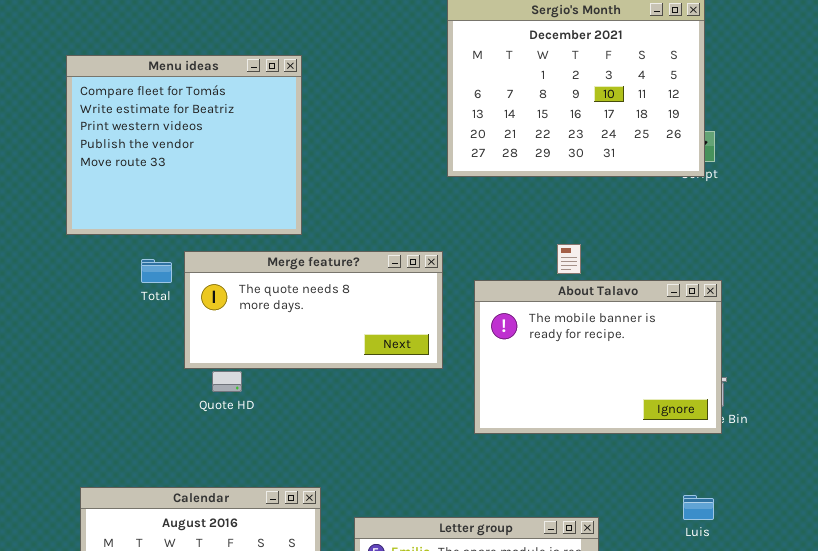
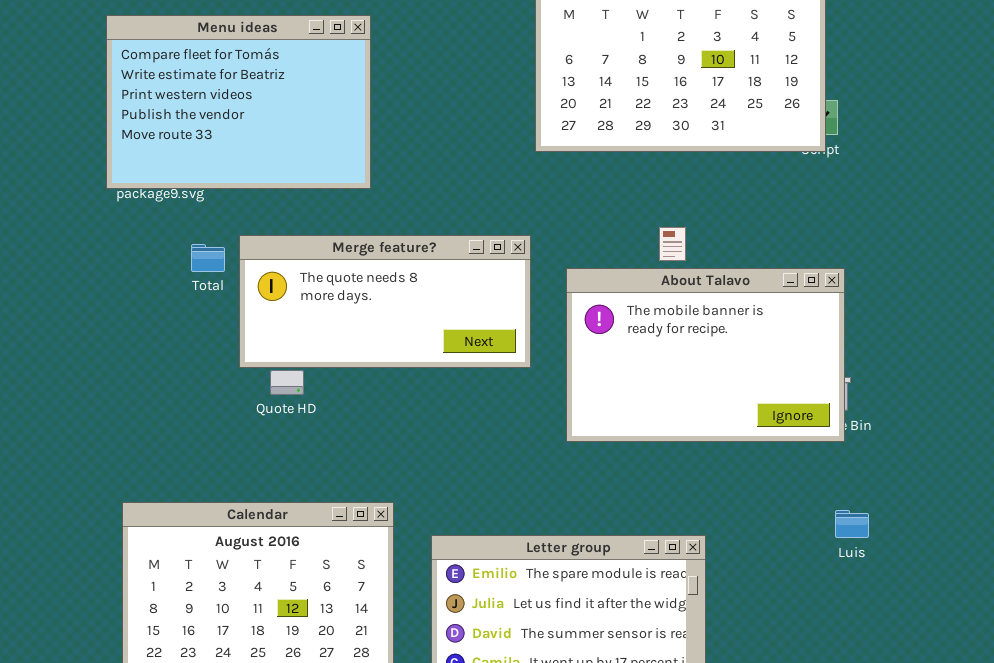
Menu ideas: [66,55,302,235] -> [106,15,371,189], resized
Luis: [683,495,714,520] -> [835,510,869,538], moved

